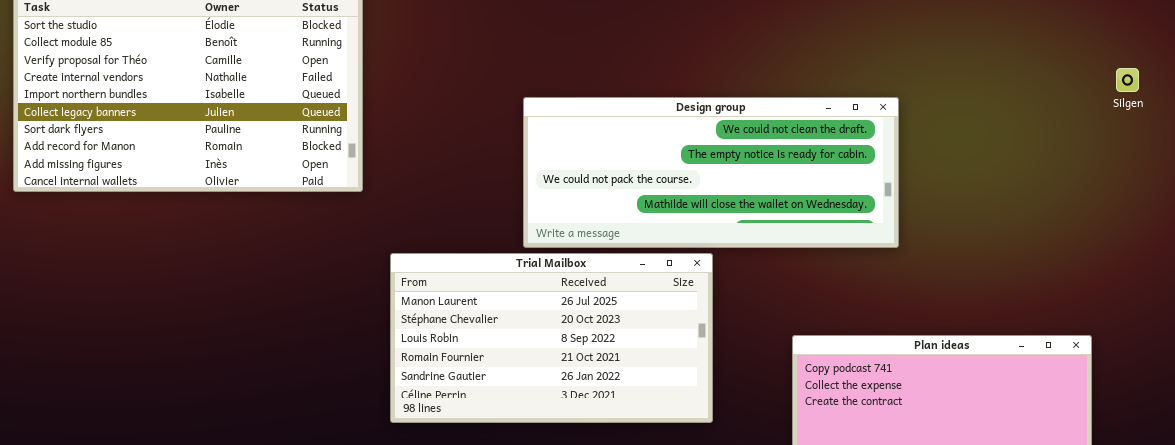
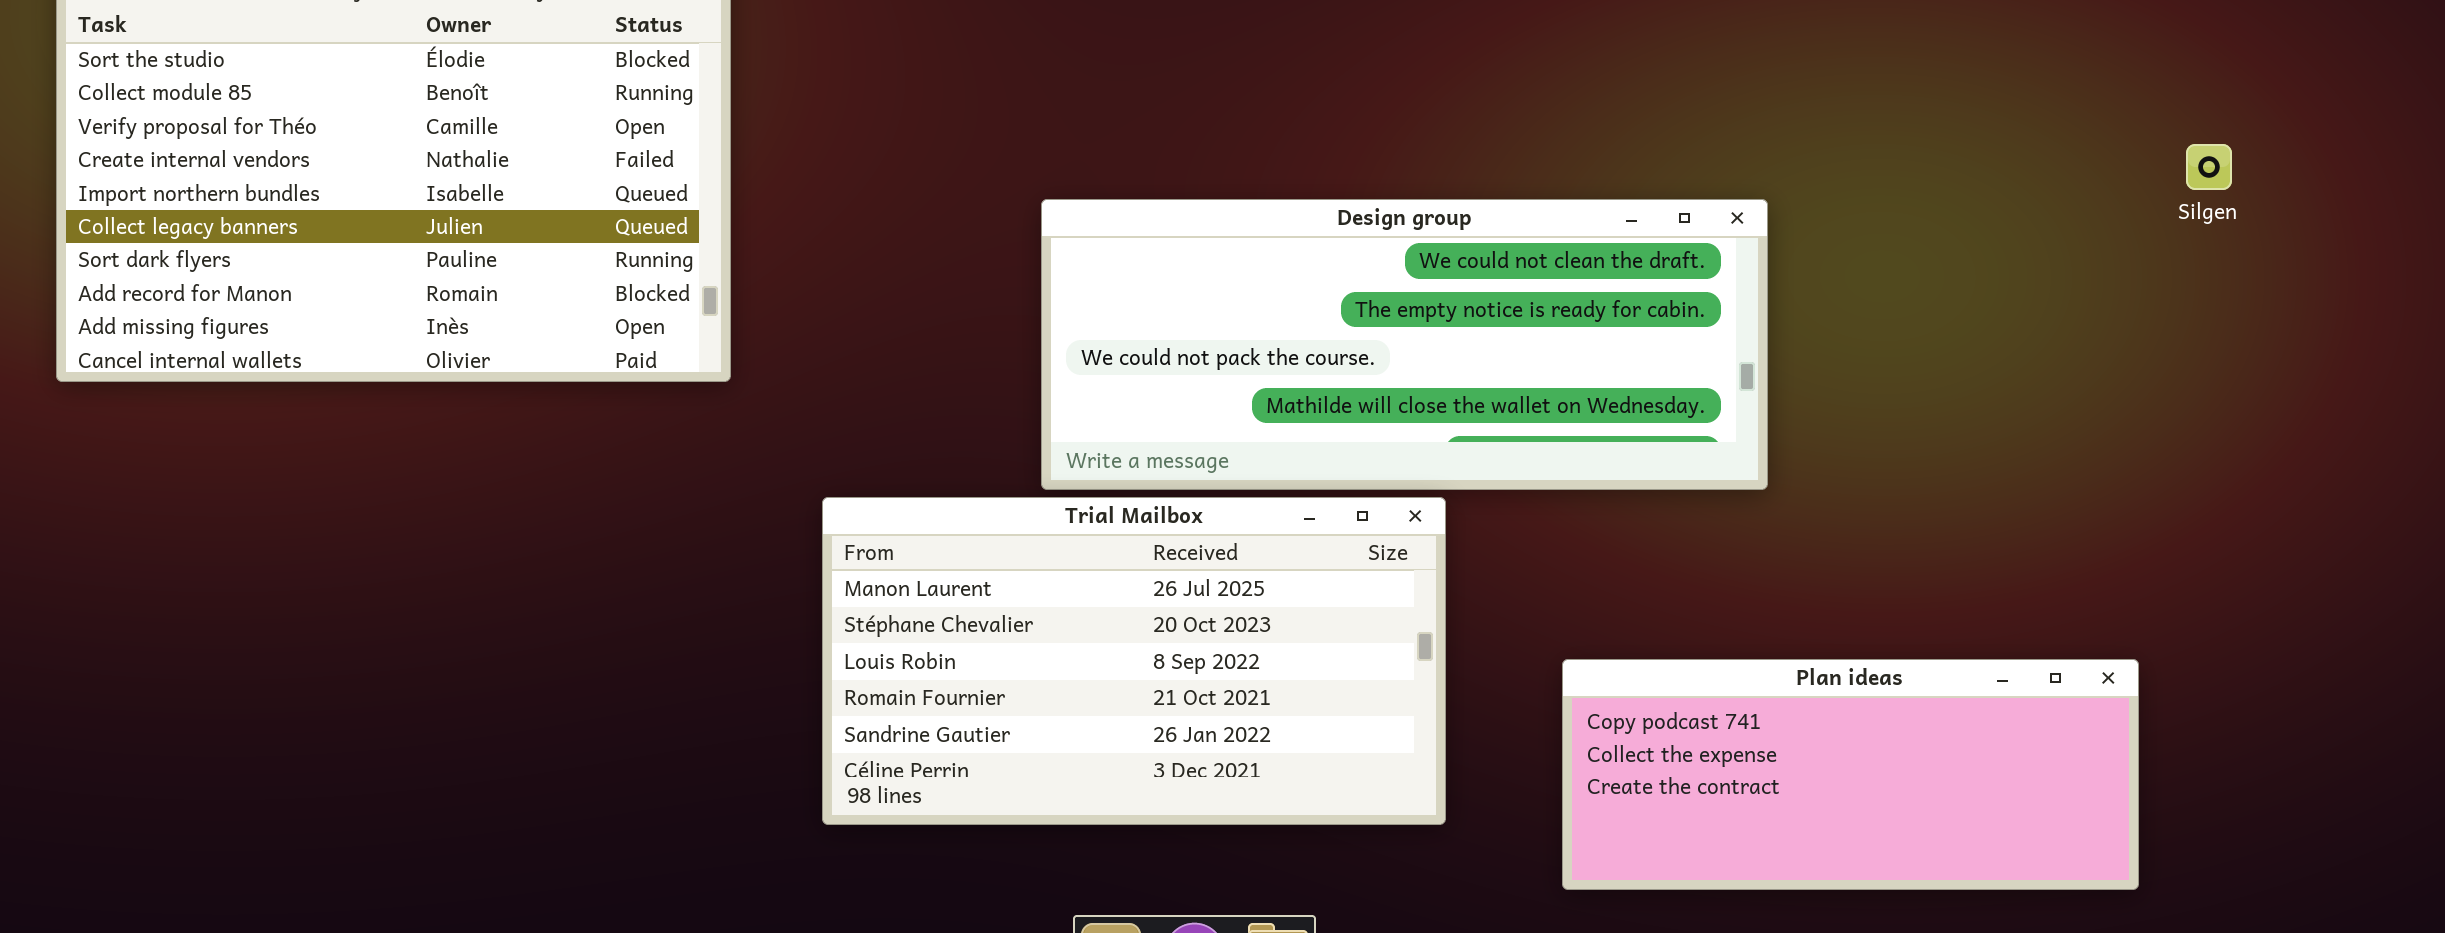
Trial Mailbox: [390,253,713,423] -> [822,497,1446,825], moved

